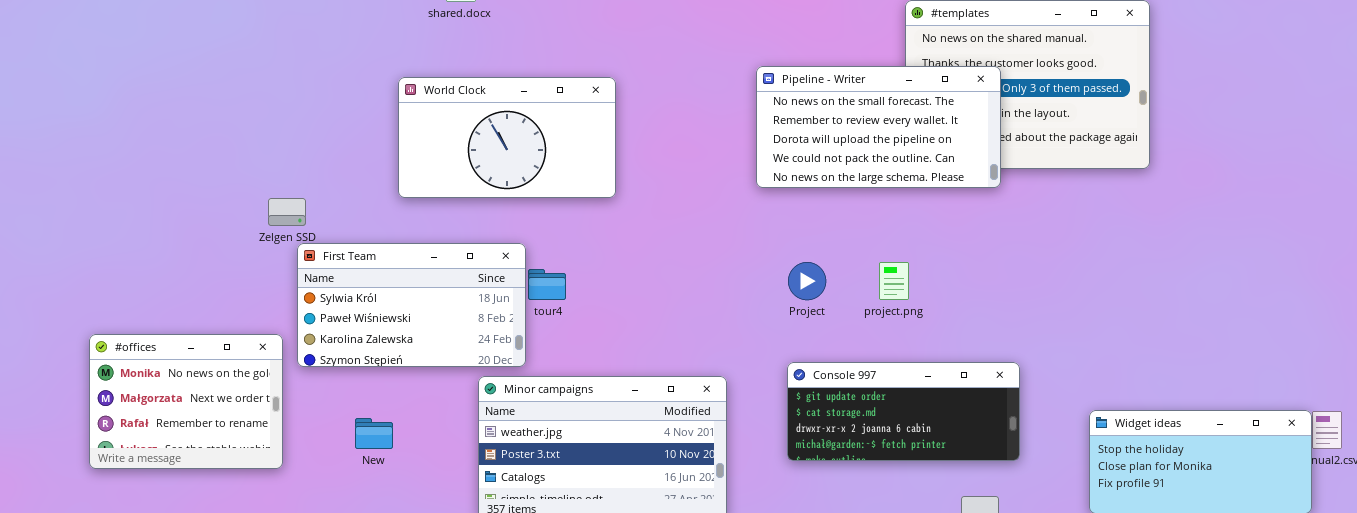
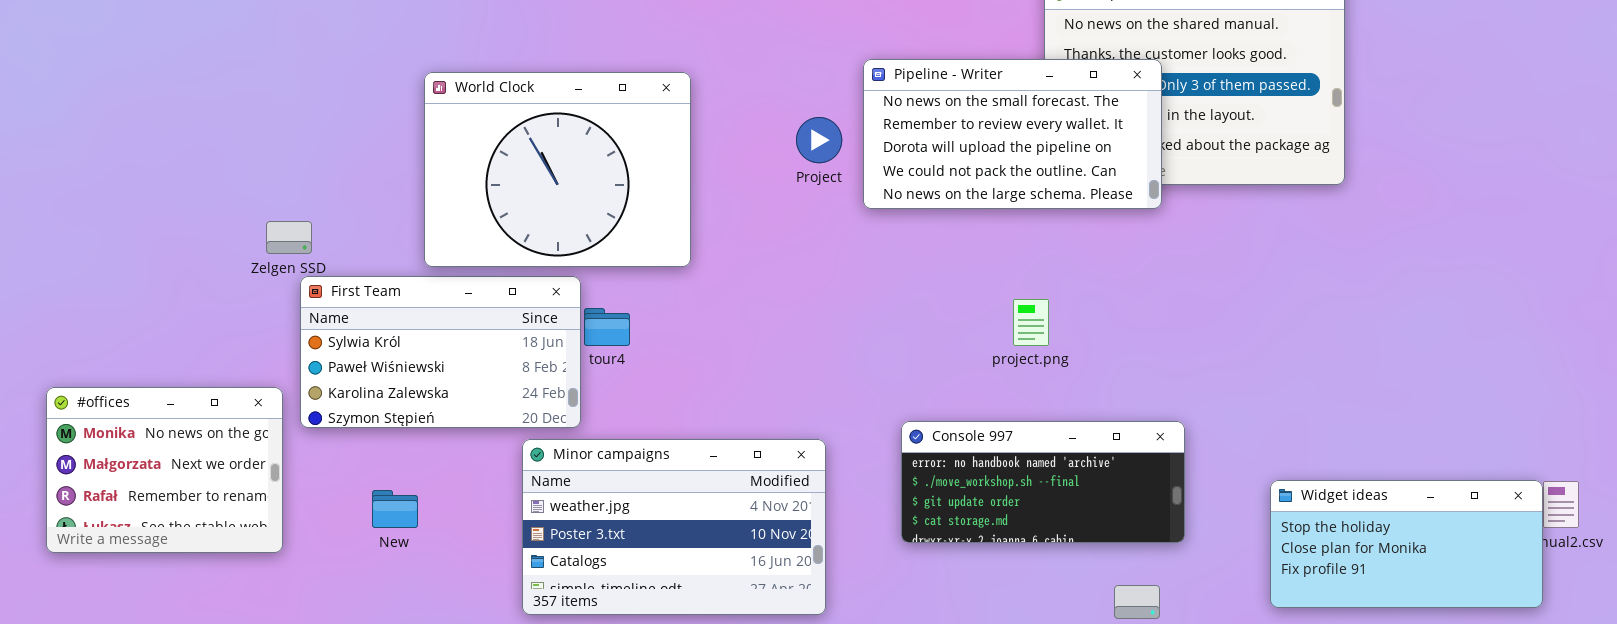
World Clock: [398,77,616,198] -> [424,72,691,267], resized
Project: [788,262,826,300] -> [796,117,842,163], moved
Console 997: [787,362,1020,461] -> [901,421,1185,543], scrolled up 2 rows

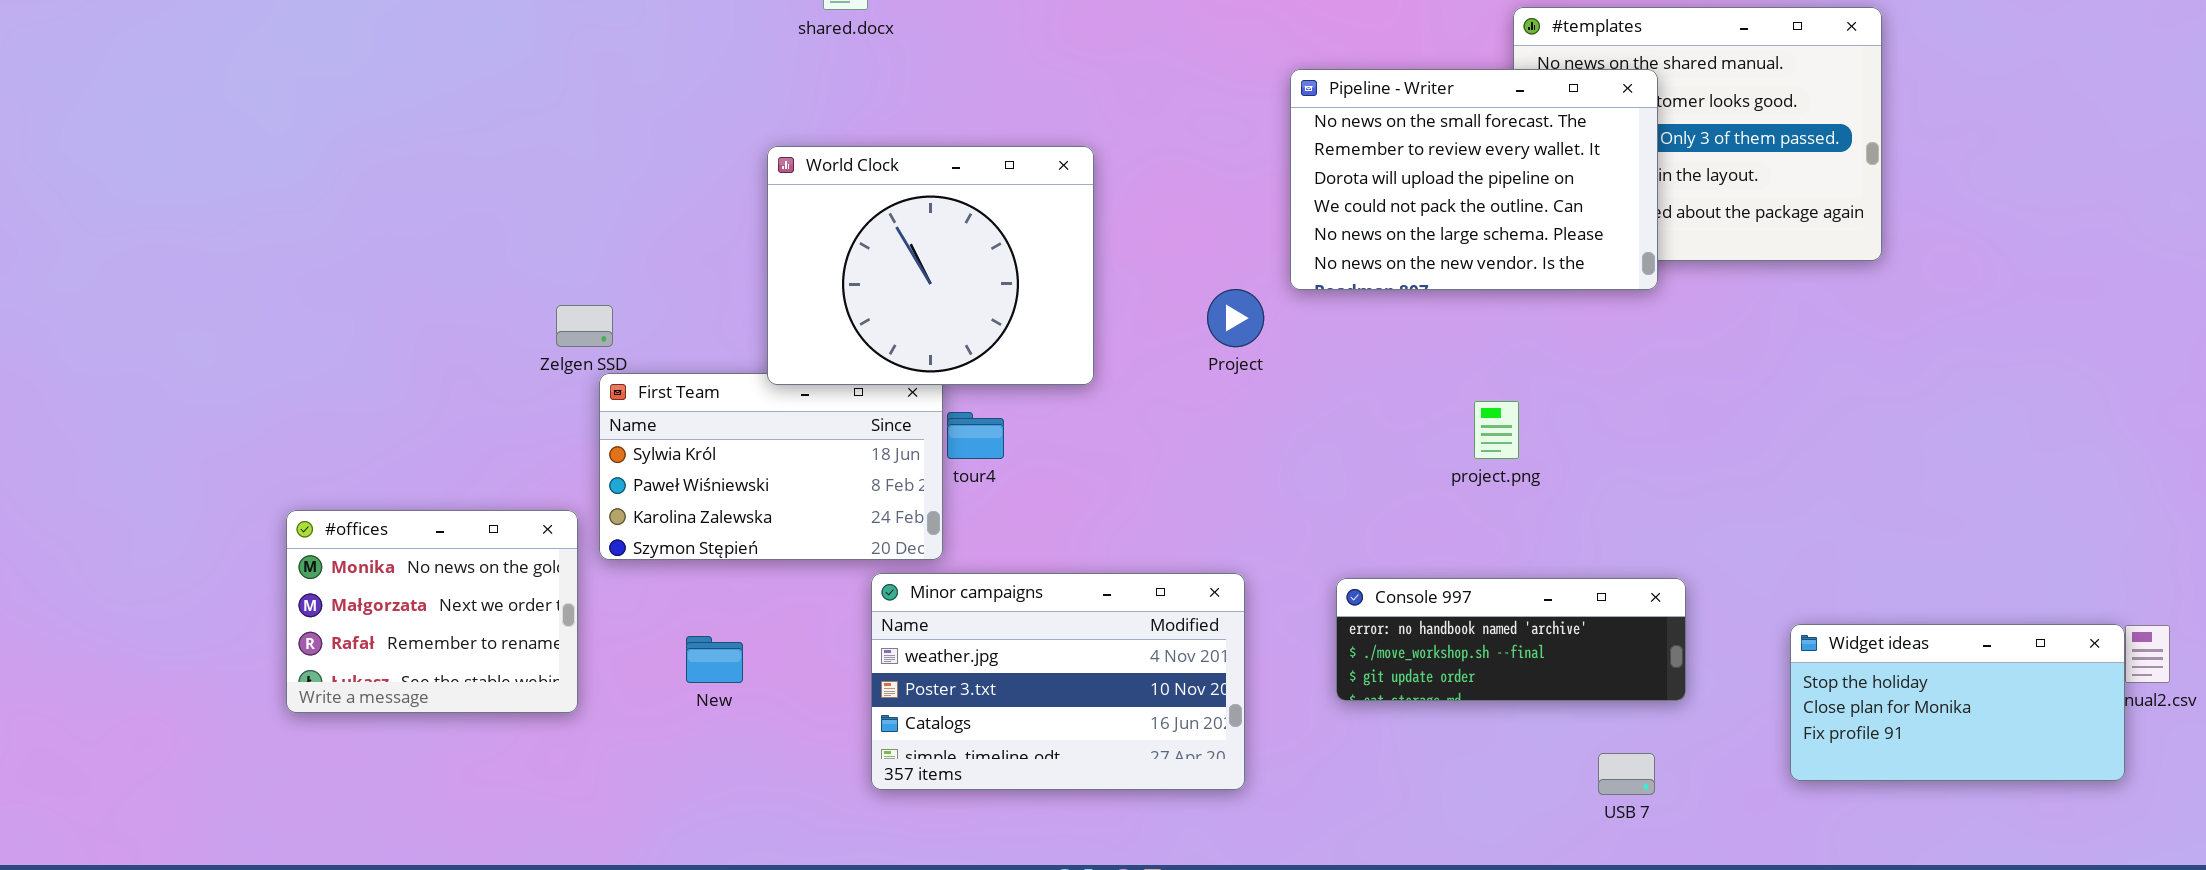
Pipeline - Writer: [863,59,1162,209] -> [1290,69,1658,290], resized
World Clock: [424,72,691,267] -> [767,146,1094,385], moved
Project: [796,117,842,163] -> [1207,289,1264,347], moved
Console 997: [901,421,1185,543] -> [1336,578,1686,701], resized

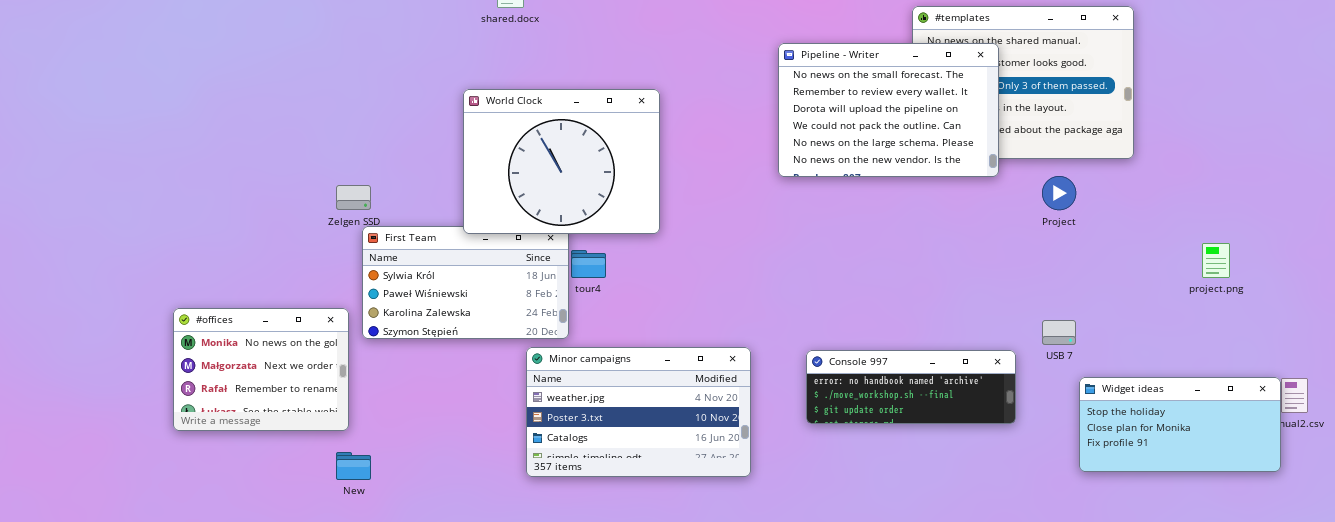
Project: [1207,289,1264,347] -> [1042,176,1076,210], moved
project.png: [1474,401,1519,459] -> [1202,243,1230,278], moved
New: [686,636,743,683] -> [336,452,371,480], moved
USB 7: [1598,753,1655,795] -> [1042,320,1076,345], moved

